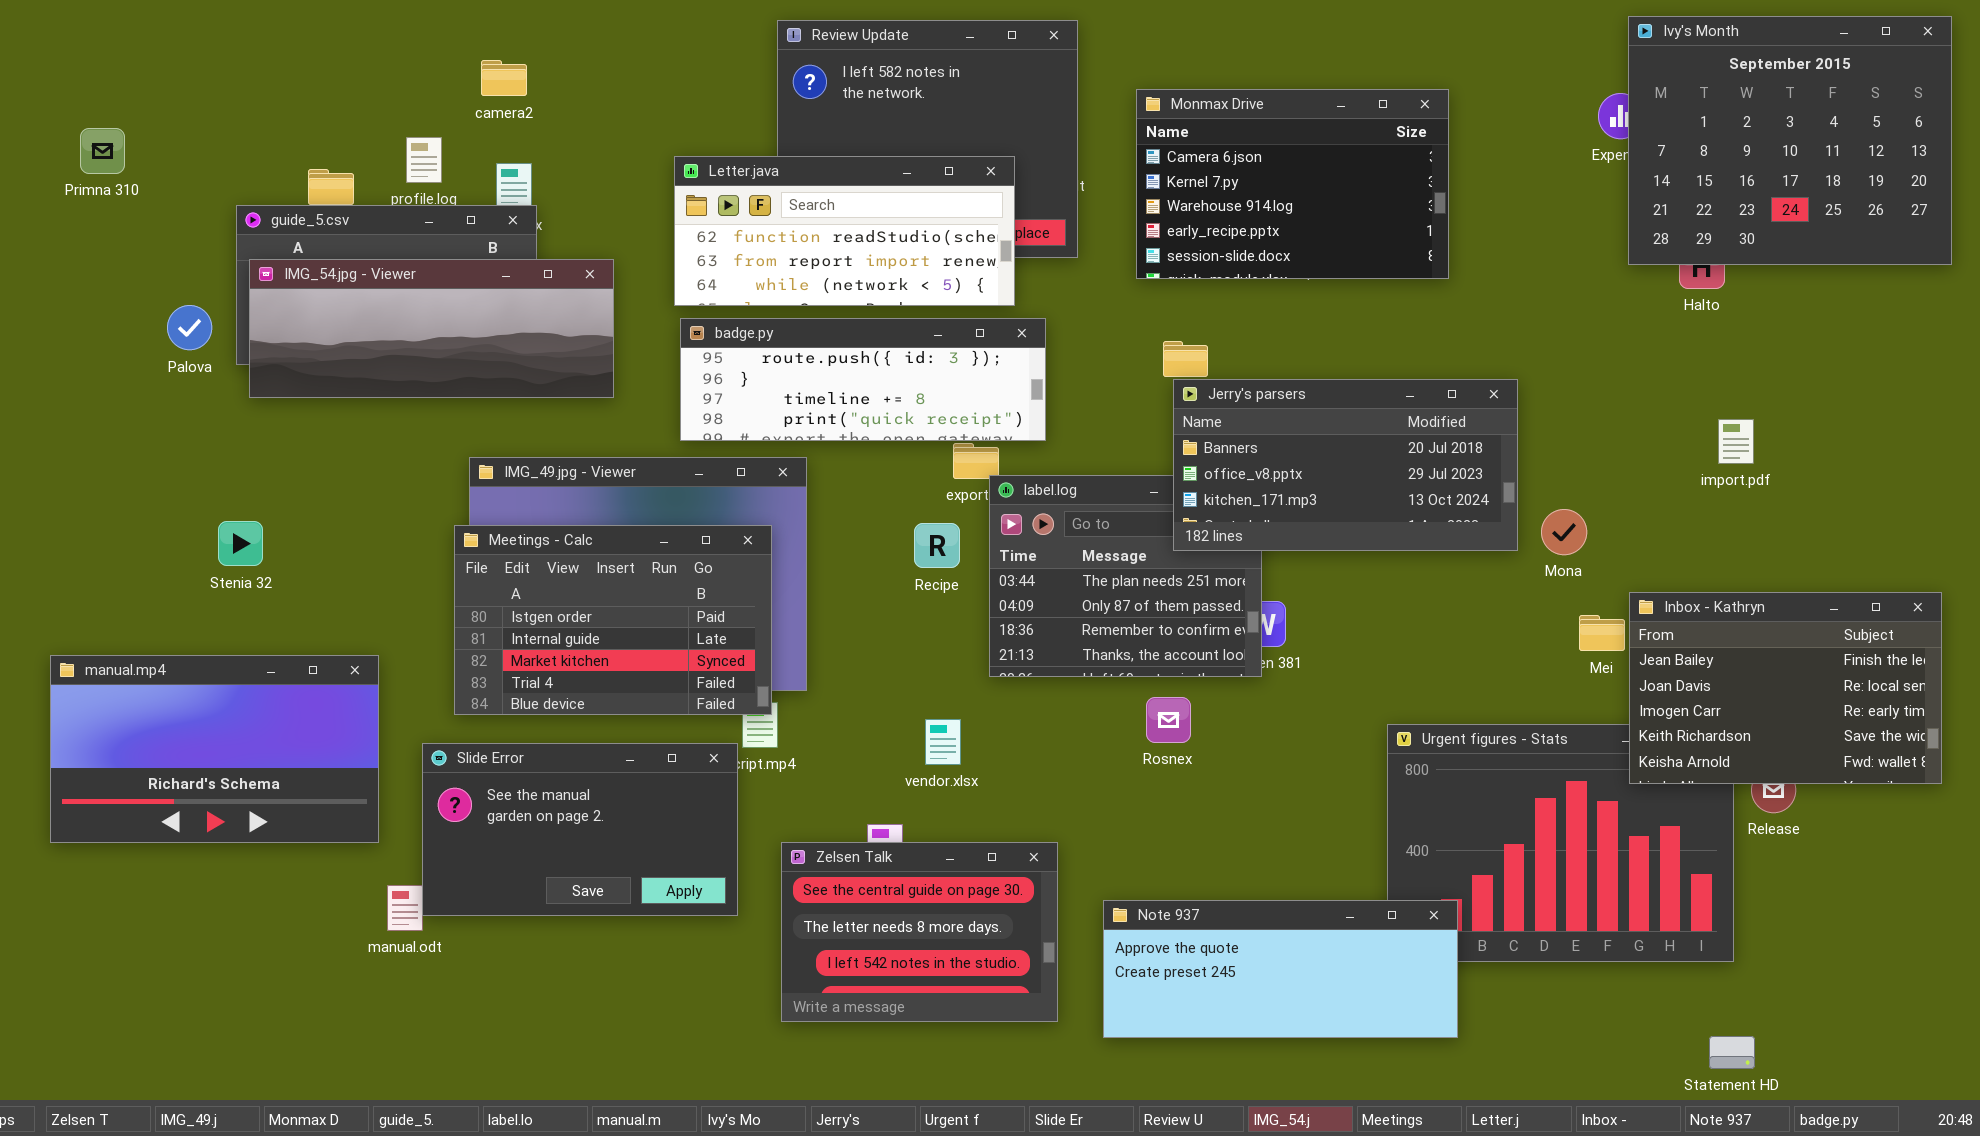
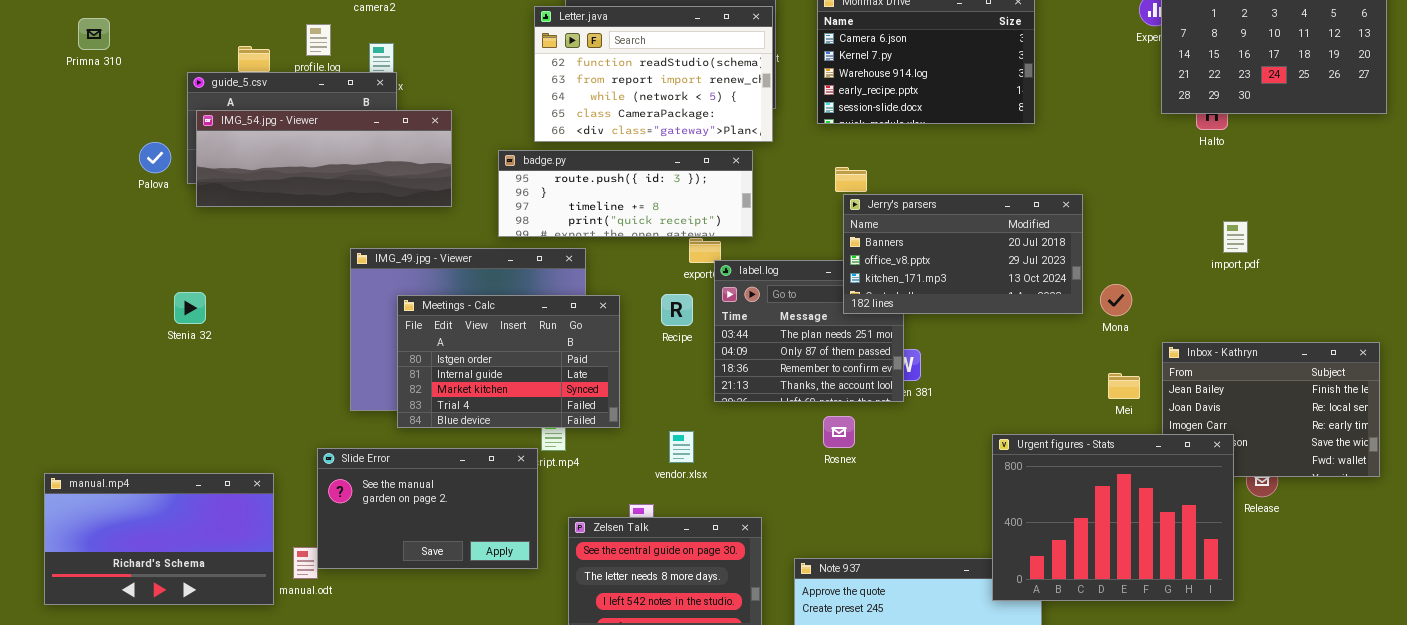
Letter.java: [674,156,1015,306] -> [534,6,773,142], moved, resized
Meetings - Calc: [454,525,772,715] -> [397,295,620,428], moved
Mei: [1579,615,1625,651] -> [1108,373,1140,399], moved
manual.mp4: [50,655,379,843] -> [44,473,274,605], moved
Urgent figures - Stats: [1387,724,1734,962] -> [992,434,1234,601], raised

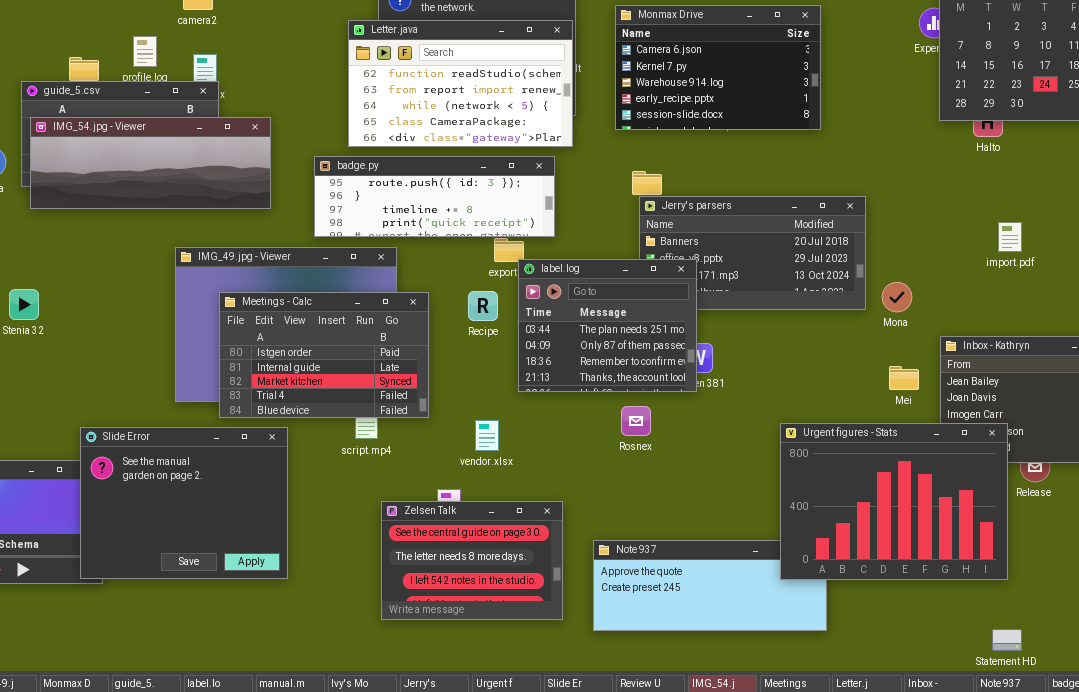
label.log: [714,260,904,402] -> [518,259,697,392], raised
Slide Error: [317,448,538,569] -> [80,427,288,579], moved, resized

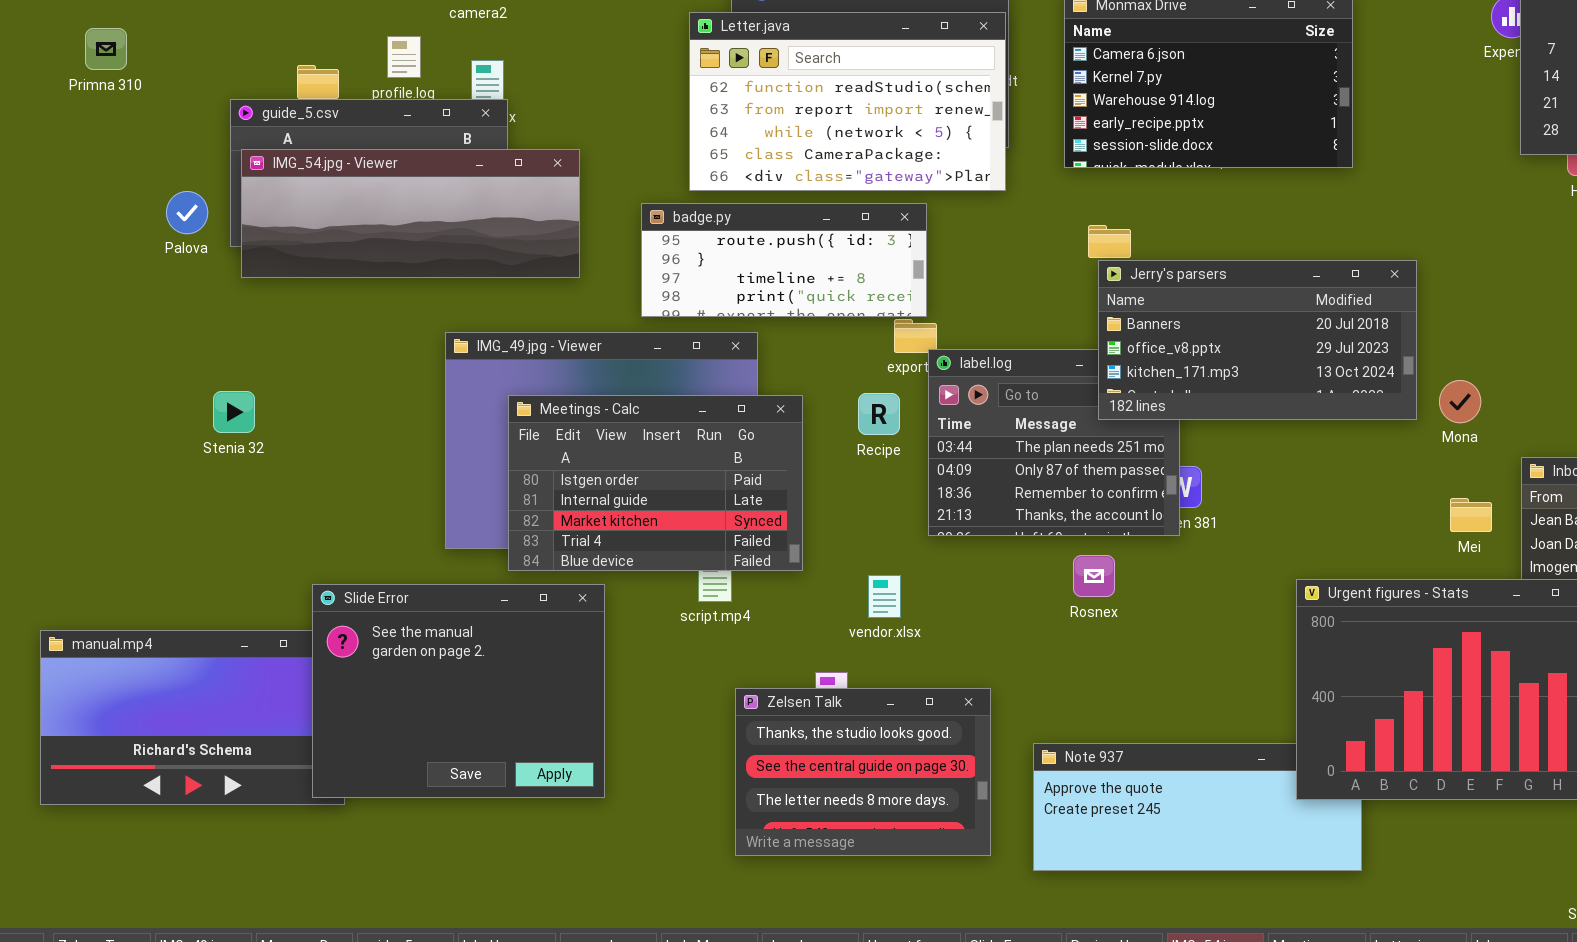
badge.py: [314,156,555,237] -> [641,203,927,317], resized
Jerry's parsers: [639,196,866,310] -> [1098,260,1417,420], raised
Zelsen Talk: [381,501,563,620] -> [735,688,991,856], scrolled up 1 row

